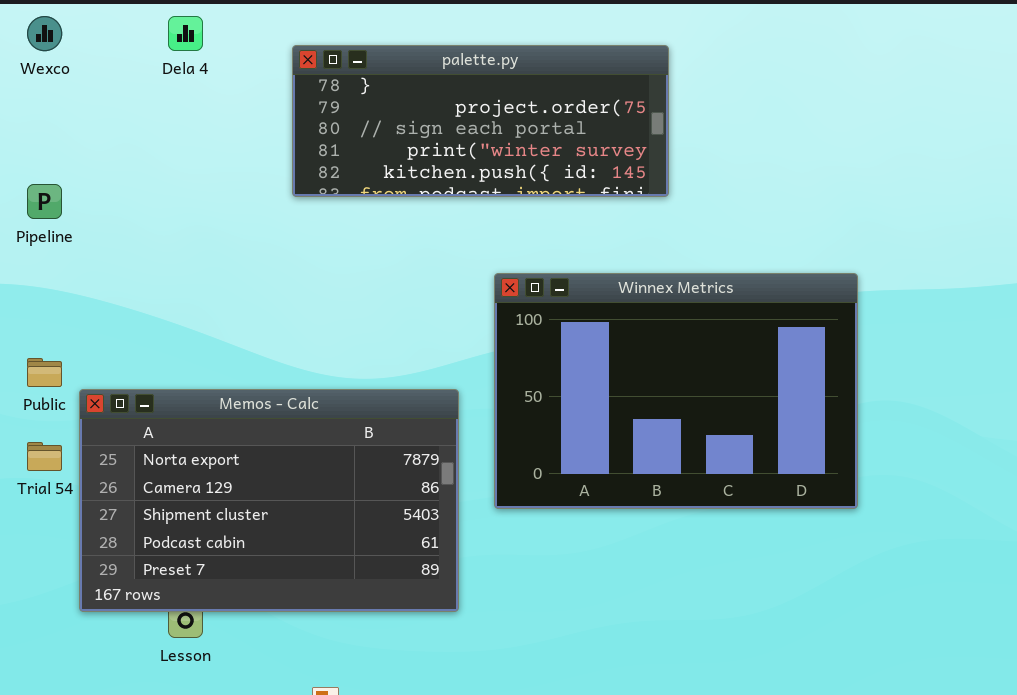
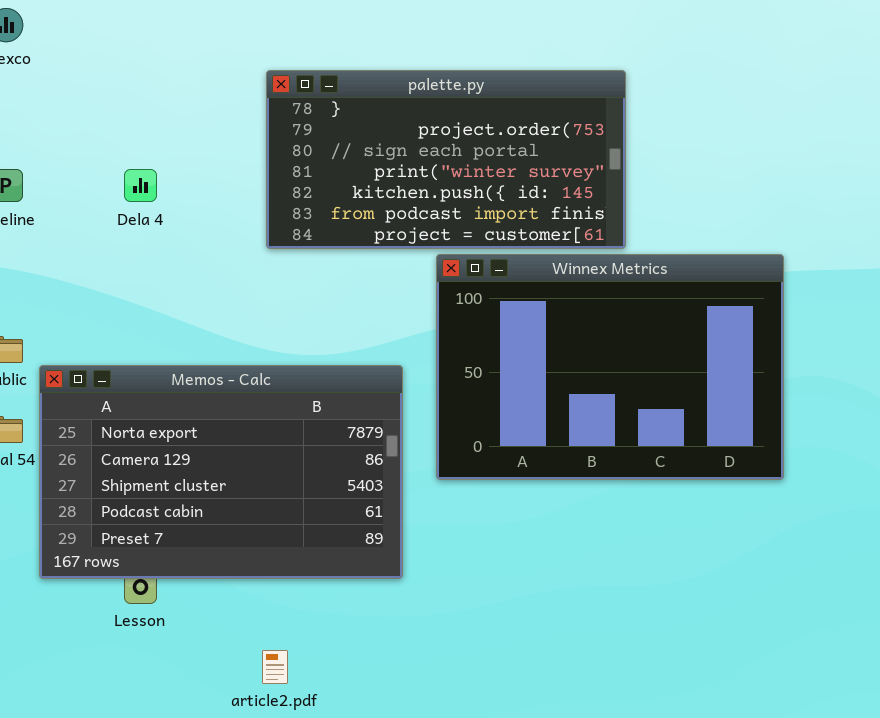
Dela 4: [168,16,203,51] -> [124,169,157,202], moved
palette.py: [292,45,669,197] -> [266,70,626,249], moved, resized

